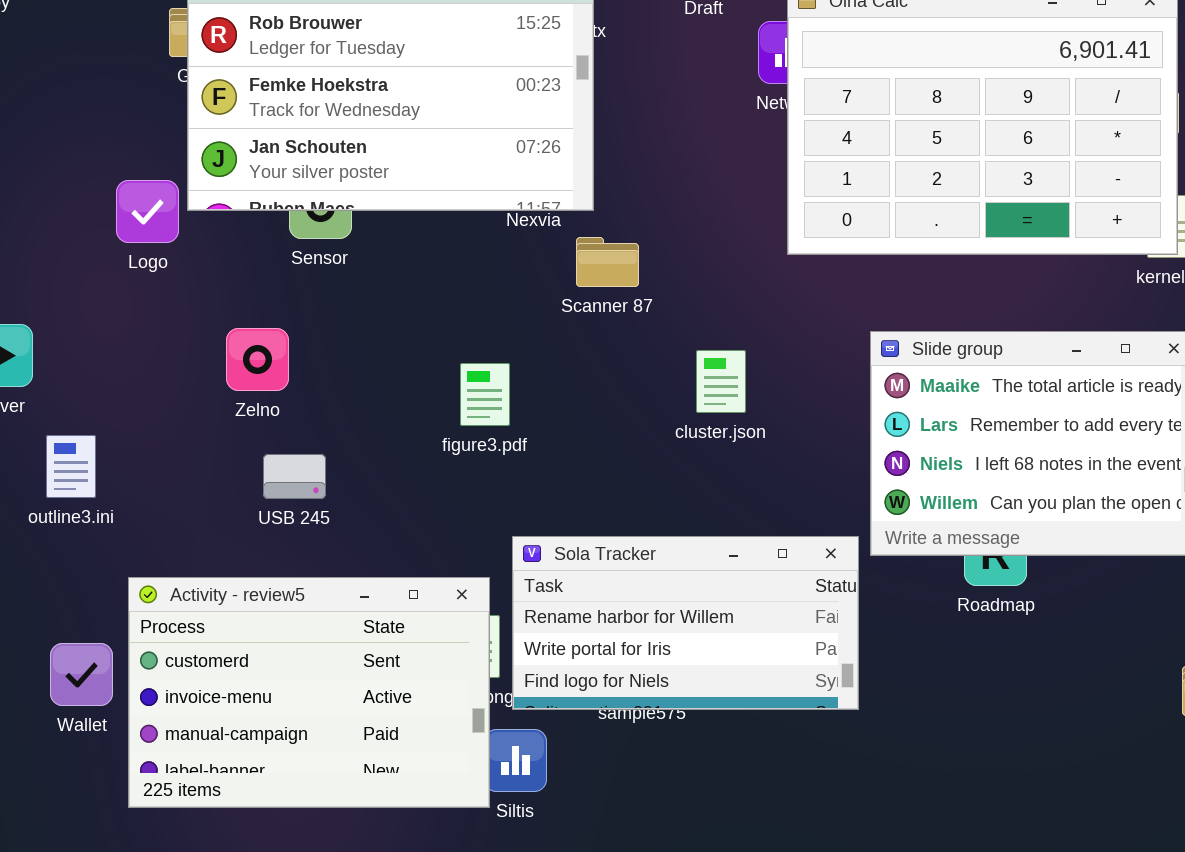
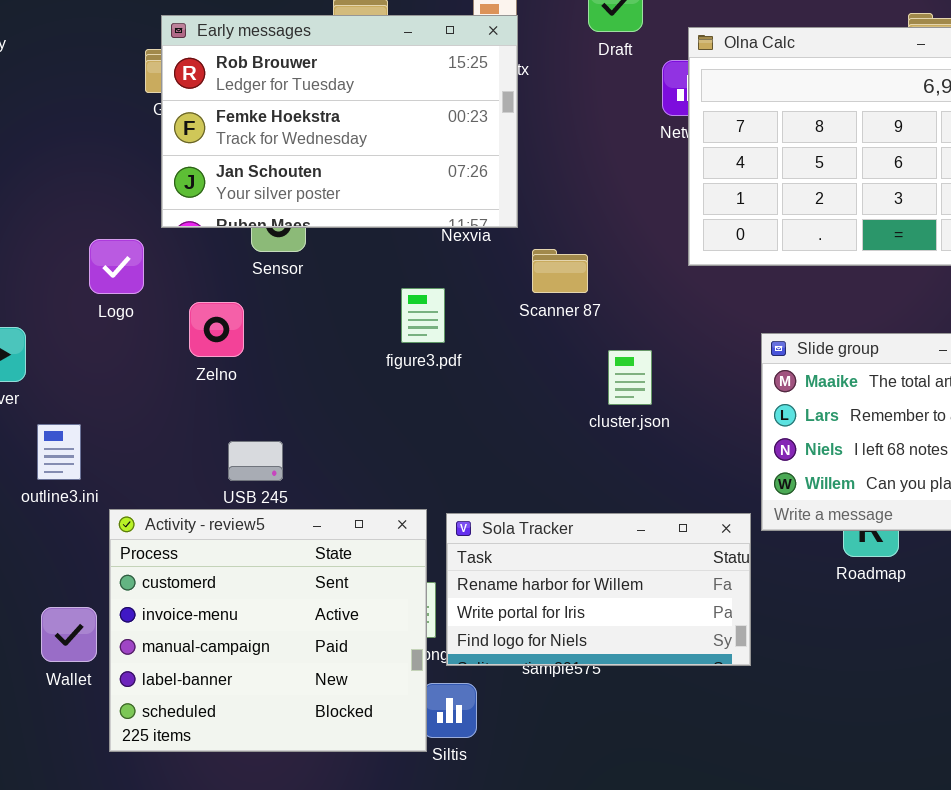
Logo: [116,180,179,243] -> [89,239,144,294], moved
Scanner 87: [576,237,639,287] -> [532,249,588,293], moved
Zelno: [226,328,289,391] -> [189,302,244,357], moved
figure3.pdf: [460,363,510,426] -> [401,288,445,343], moved
Activity - review5: [128,577,490,808] -> [109,509,427,752], resized

